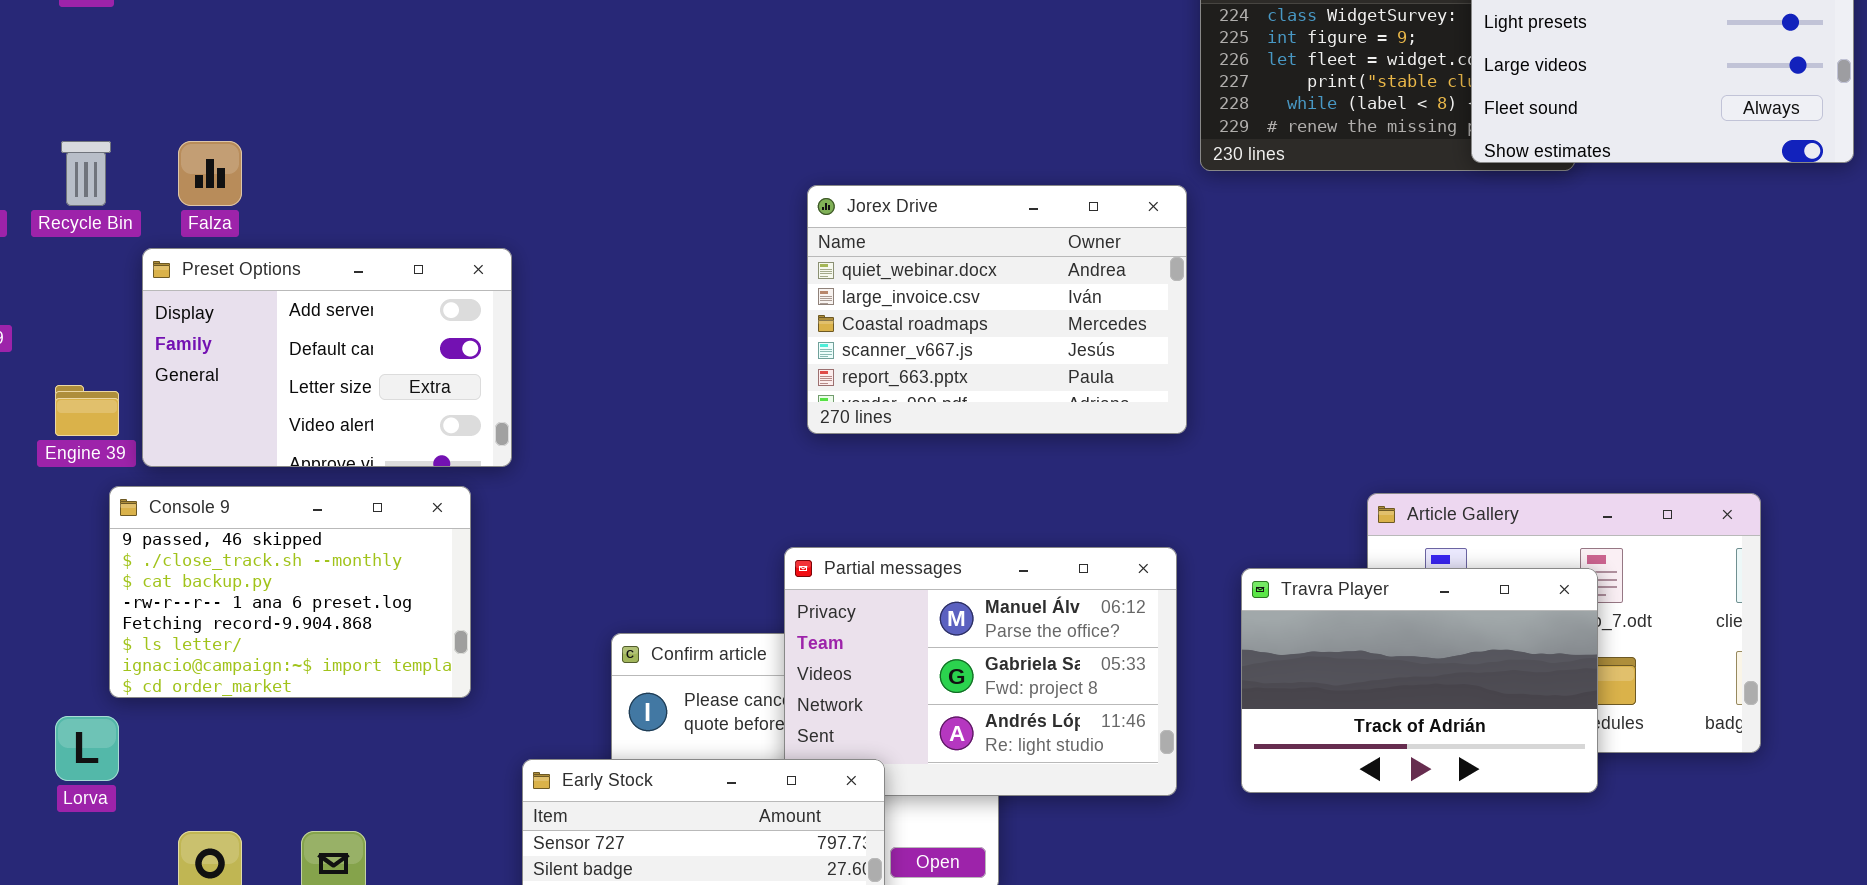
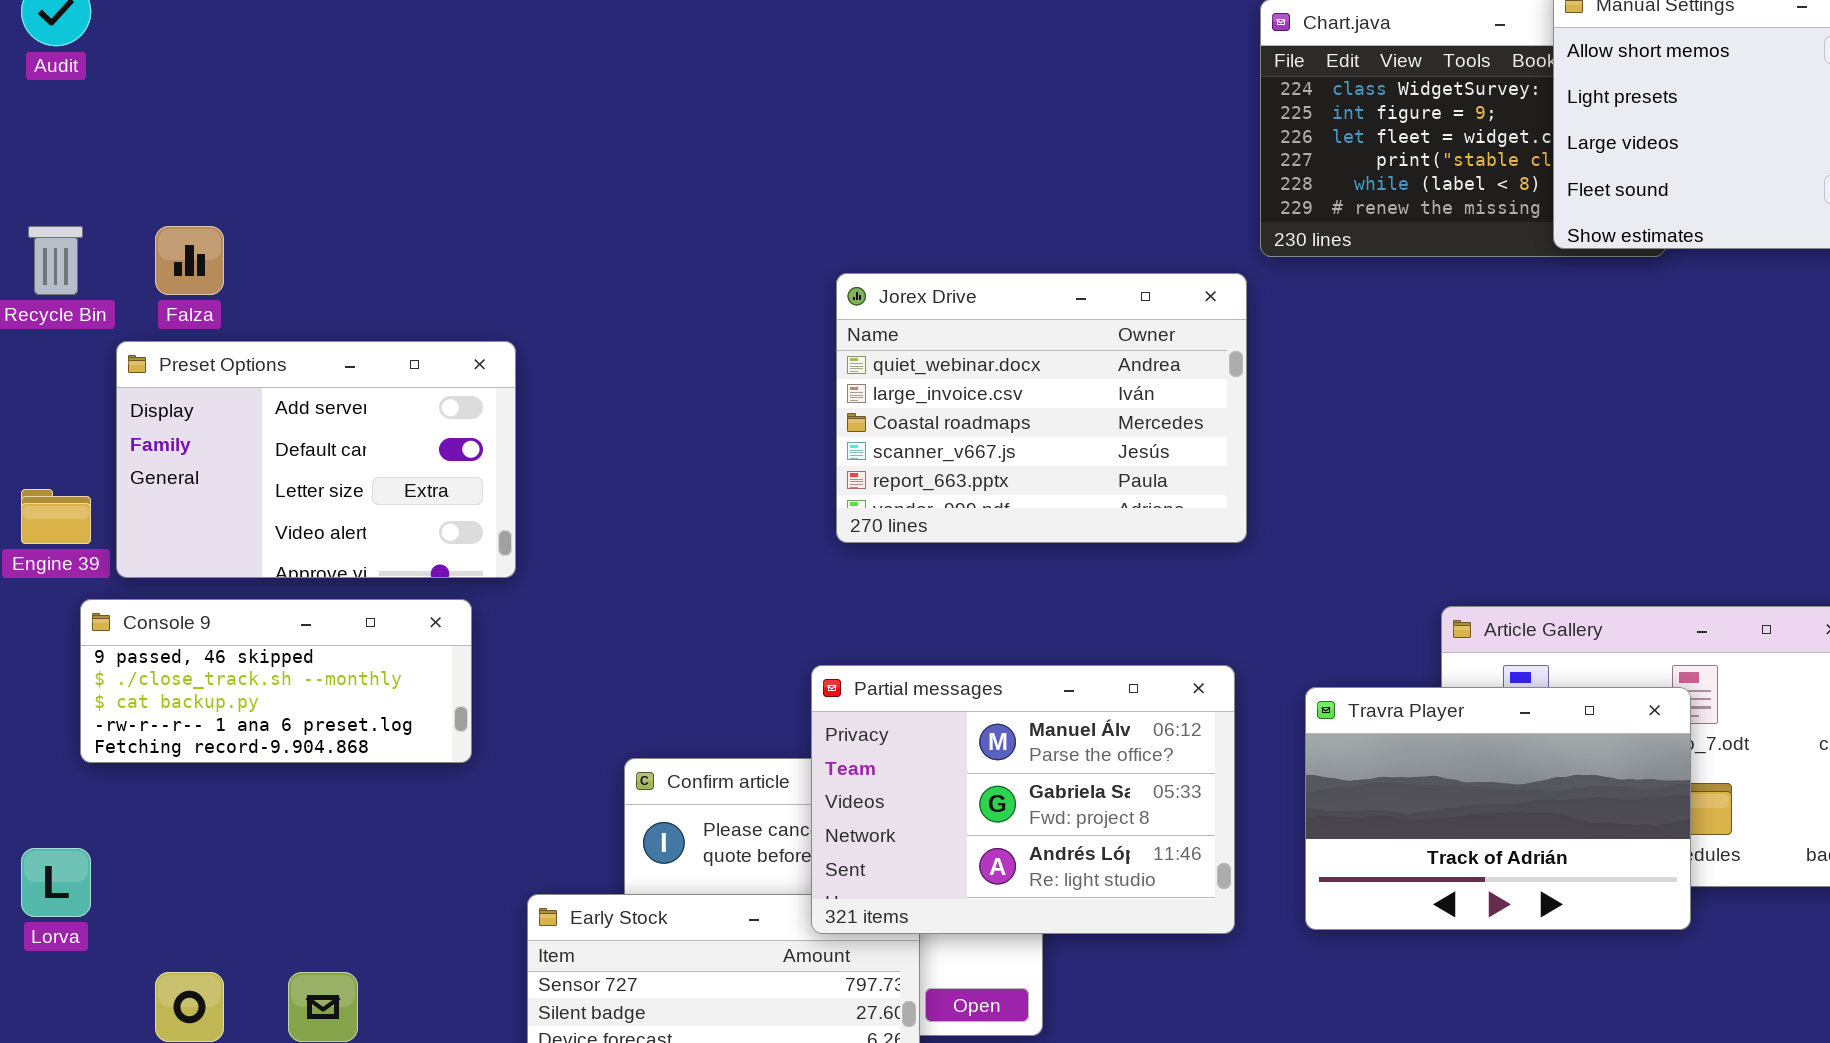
Console 9: [109,486,471,698] -> [80,599,472,763], resized
Partial messages: [784,547,1177,796] -> [811,665,1235,934], raised

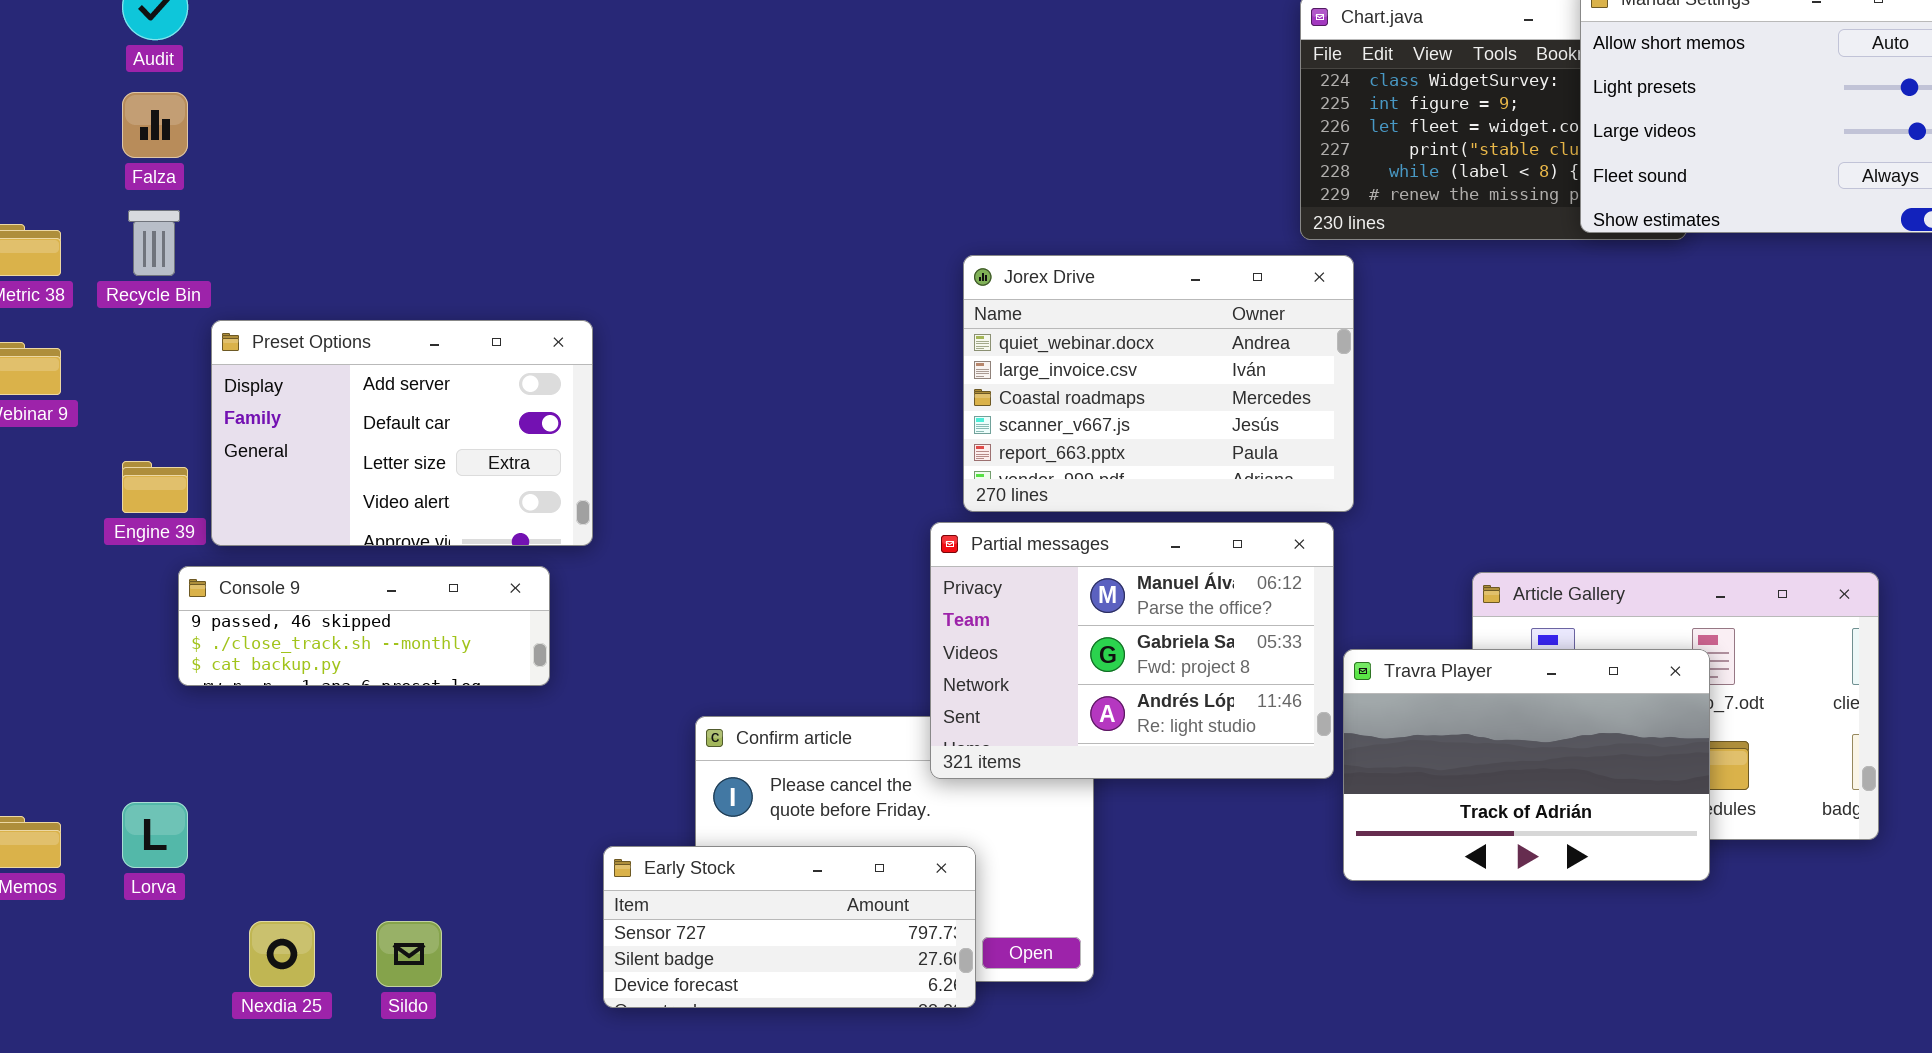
Falza: [155,226,224,295] -> [122,92,188,158], moved
Jorex Drive: [836,273,1247,543] -> [963,255,1354,512], moved
Console 9: [80,599,472,763] -> [178,566,550,686], resized
Partial messages: [811,665,1235,934] -> [930,522,1334,779], moved

